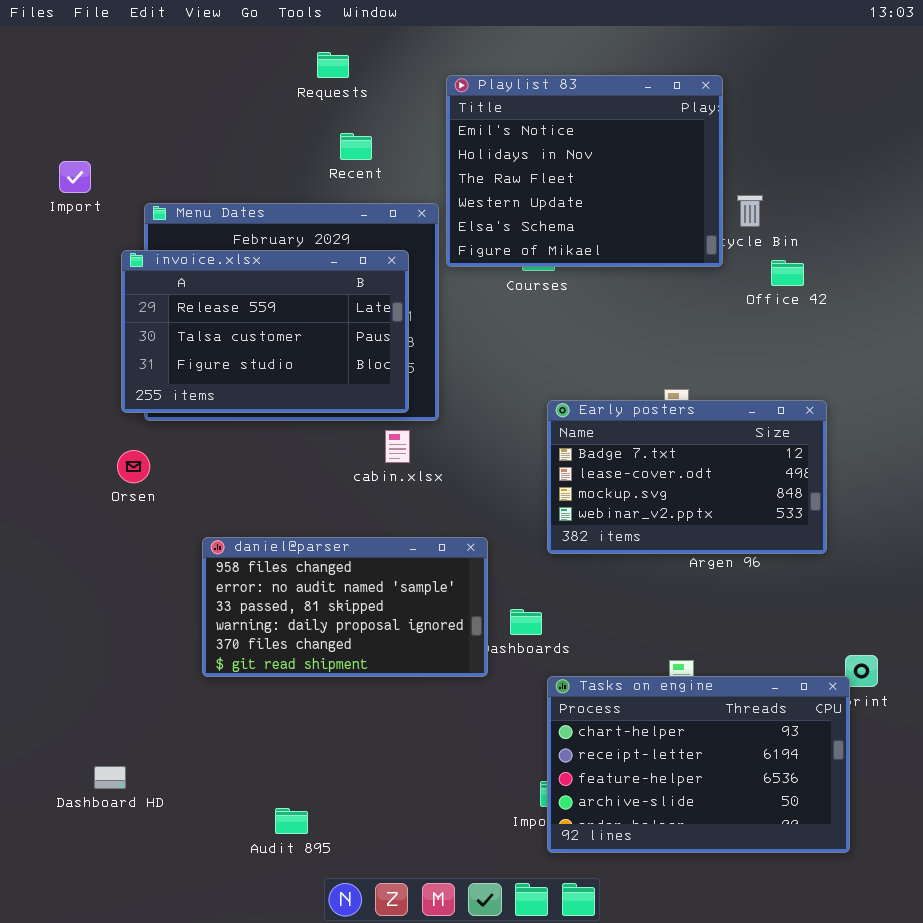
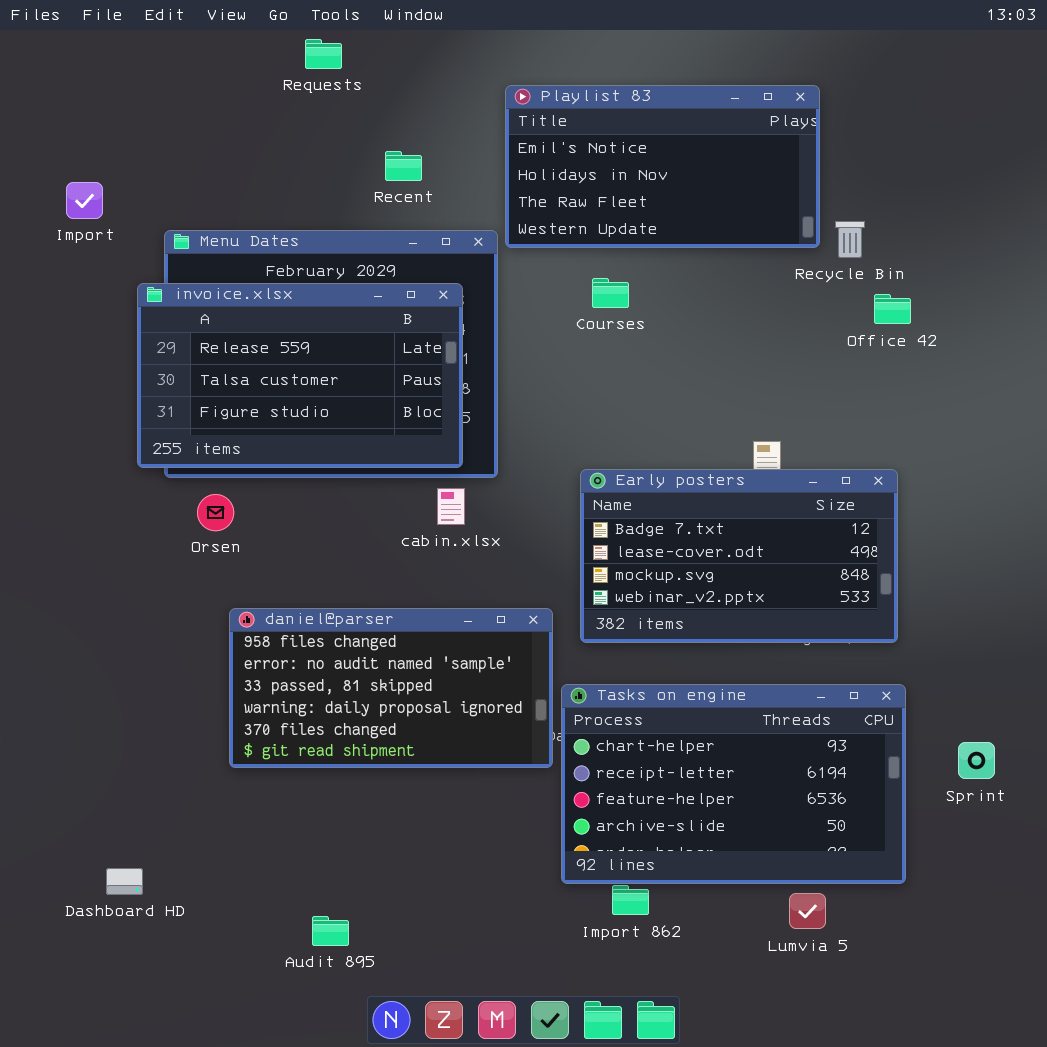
Requests: [317,52,349,78] -> [305,39,342,69], moved
Playlist 83: [446,75,723,267] -> [505,85,820,248], resized
Early posters: [547,400,827,554] -> [580,469,898,643], moved
Orsen: [117,450,150,483] -> [197,494,234,531], moved
Tasks on engine: [547,676,850,853] -> [561,684,906,884], moved

